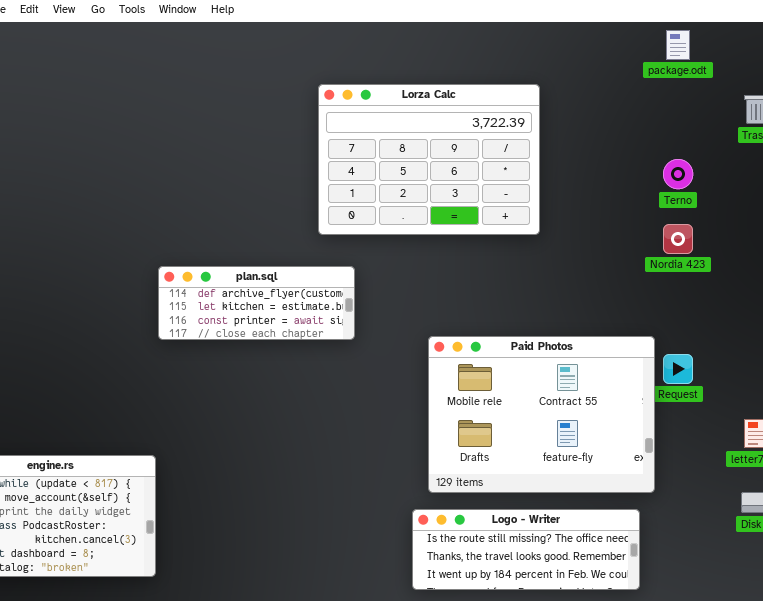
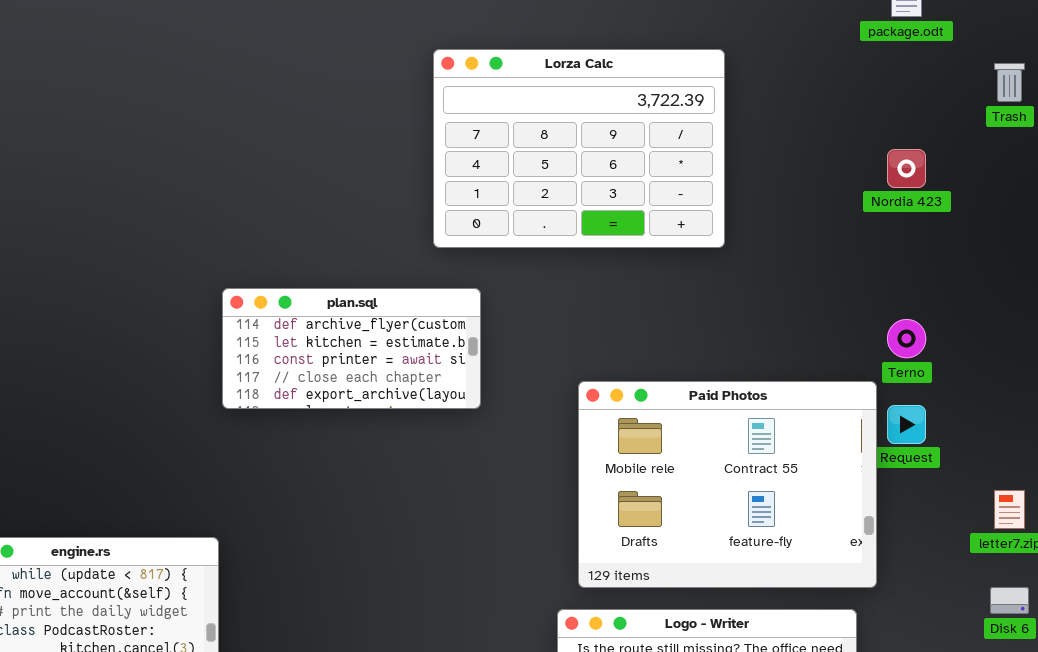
Terno: [663,159,693,189] -> [887,319,926,358], moved
Nordia 423: [663,224,693,254] -> [887,149,926,188], moved
plan.sql: [158,266,355,340] -> [222,288,481,409], resized

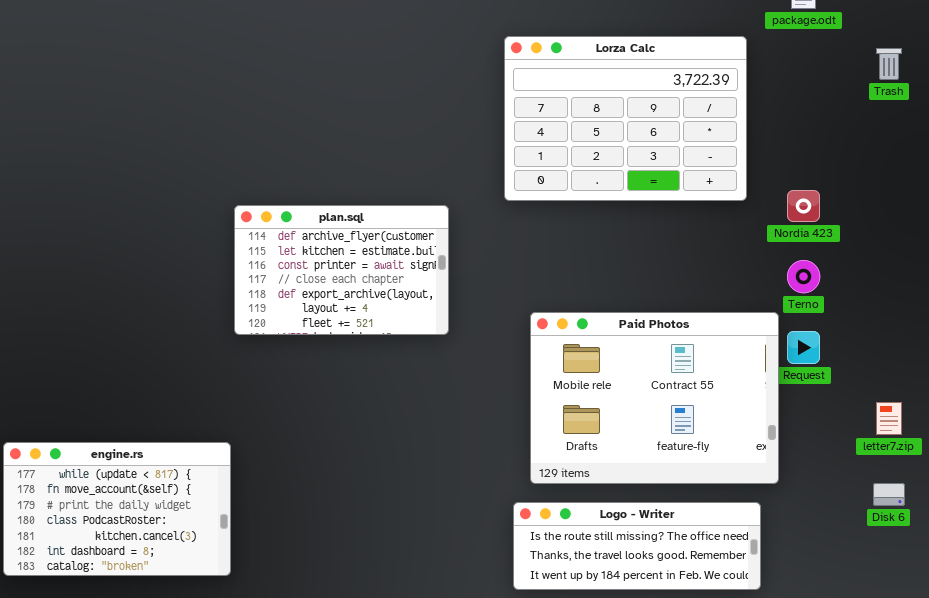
Lorza Calc: [433,49,725,248] -> [504,36,747,201], moved
Nordia 423: [887,149,926,188] -> [787,190,820,222], moved
plan.sql: [222,288,481,409] -> [234,205,449,335], resized

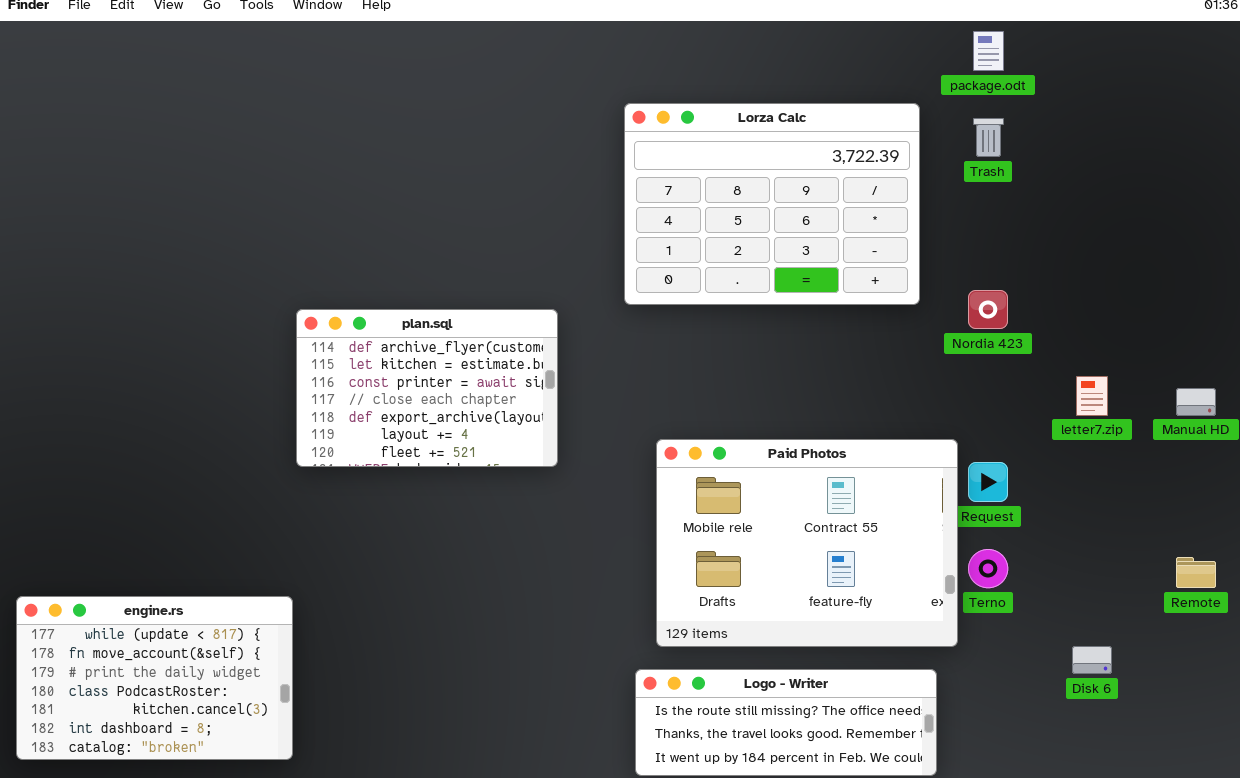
Trash: [876,48,902,80] -> [973,118,1004,157], moved
Terno: [787,260,820,293] -> [968,549,1008,588], moved
letter7.zip: [876,402,902,435] -> [1076,376,1108,416], moved

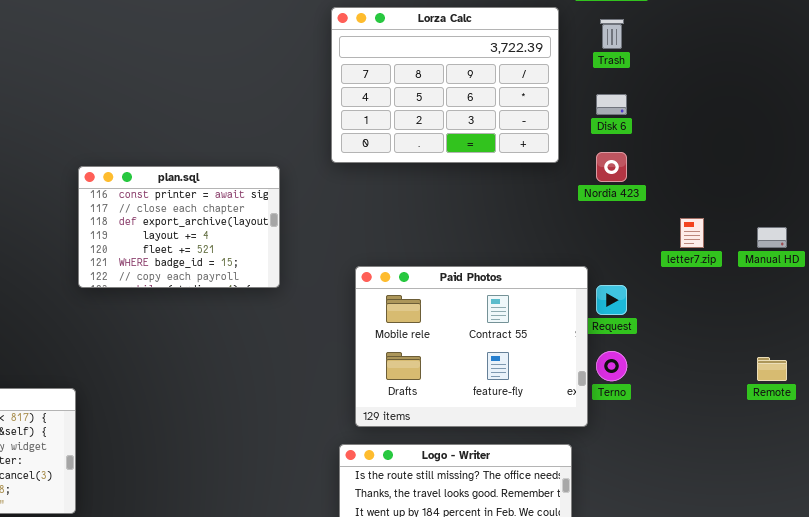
plan.sql: [296,309,558,467] -> [78,166,280,288], scrolled down 2 rows
Disk 6: [1072,646,1112,674] -> [596,94,627,115], moved

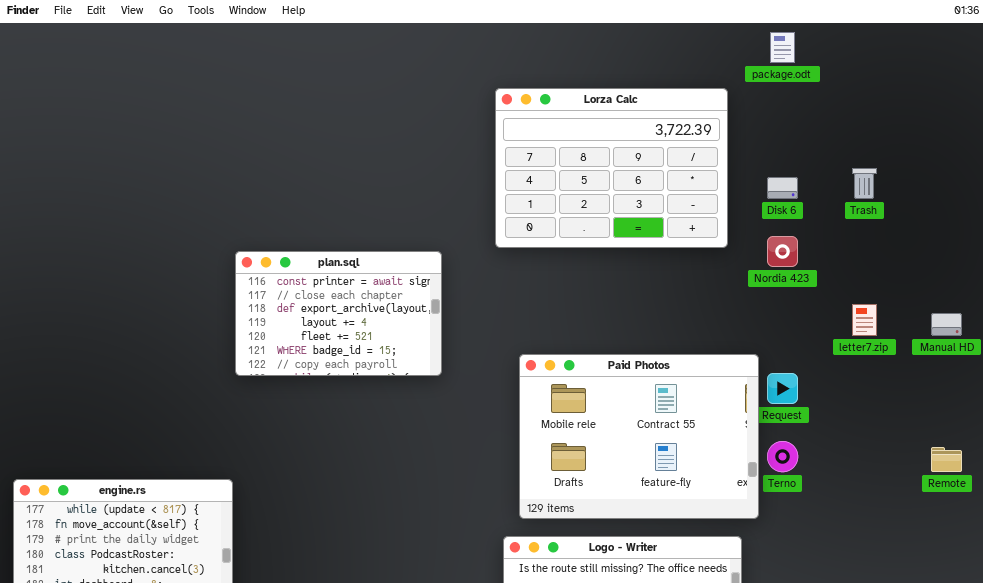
Trash: [600,19,624,49] -> [852,168,877,199], moved

